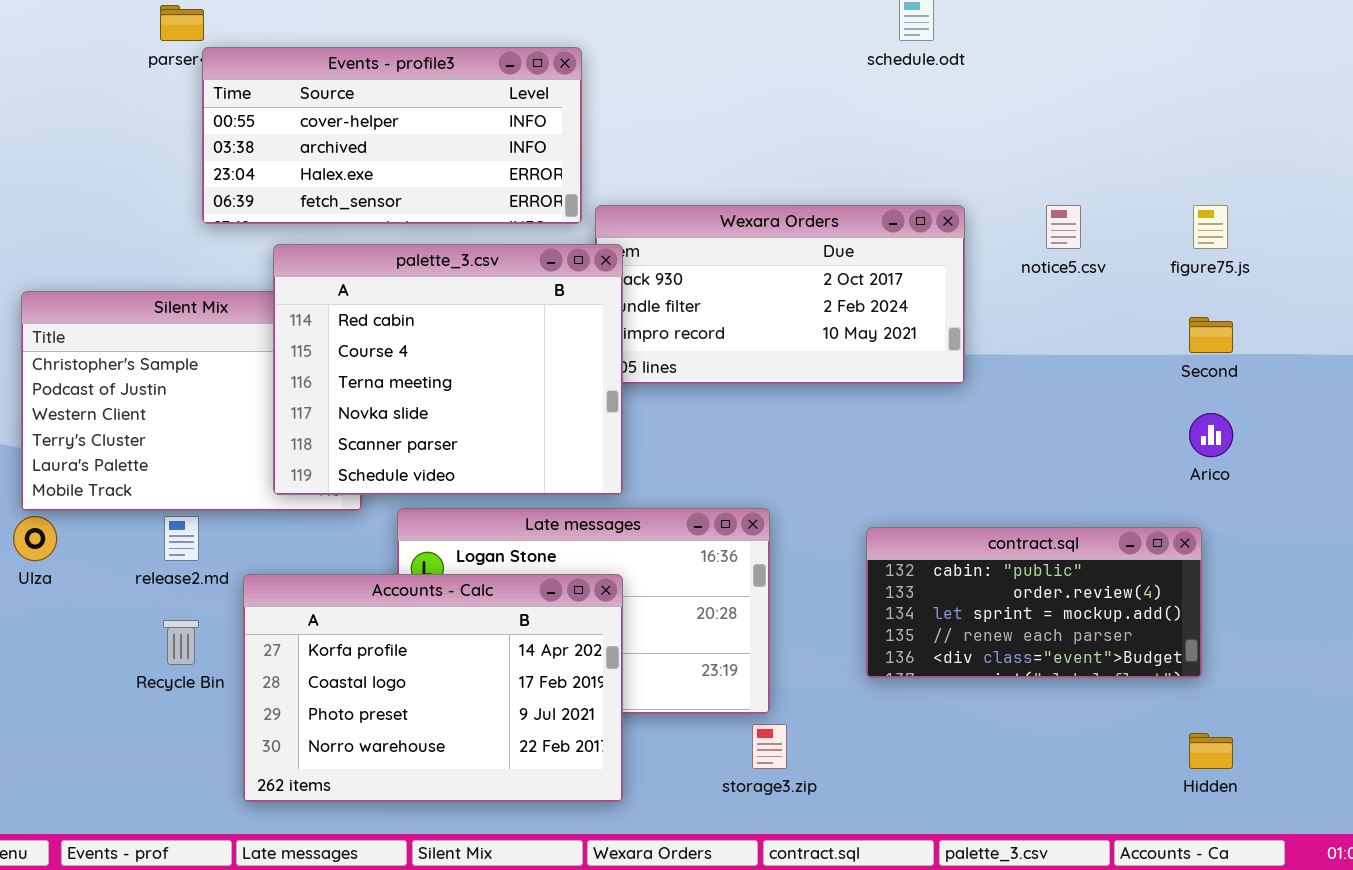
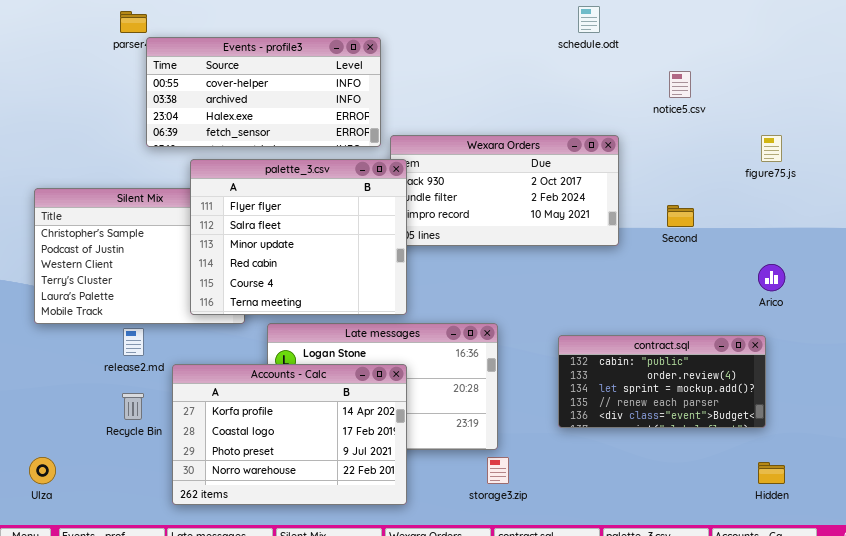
notice5.csv: [1046,205,1081,249] -> [669,71,691,98], moved
palette_3.csv: [273,244,623,495] -> [190,159,407,315], scrolled up 3 rows
Second: [1189,317,1233,353] -> [667,205,694,227], moved
Ulza: [13,516,57,561] -> [29,457,56,484], moved

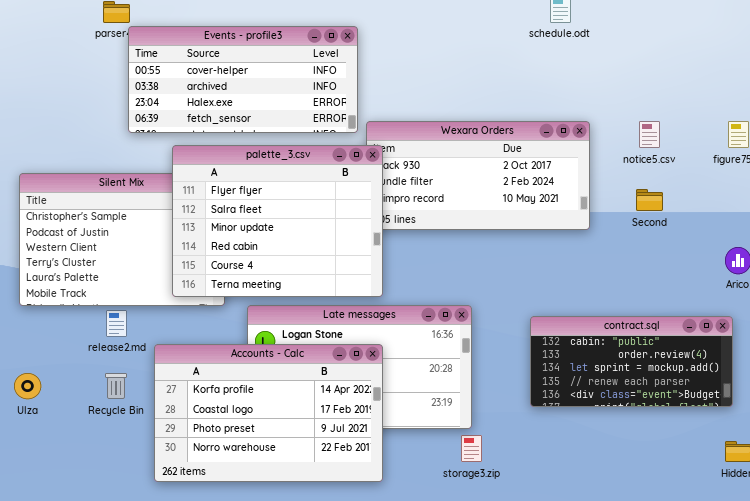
notice5.csv: [669,71,691,98] -> [639,121,660,148], moved
Ulza: [29,457,56,484] -> [14,373,41,399], moved

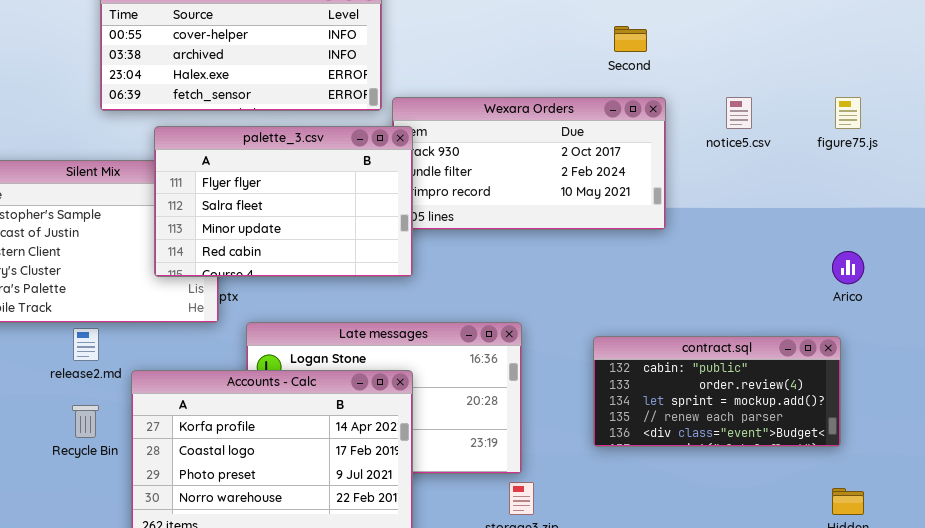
palette_3.csv: [172,145,383,297] -> [154,126,413,277], resized
Second: [636,189,663,211] -> [614,26,647,52], moved

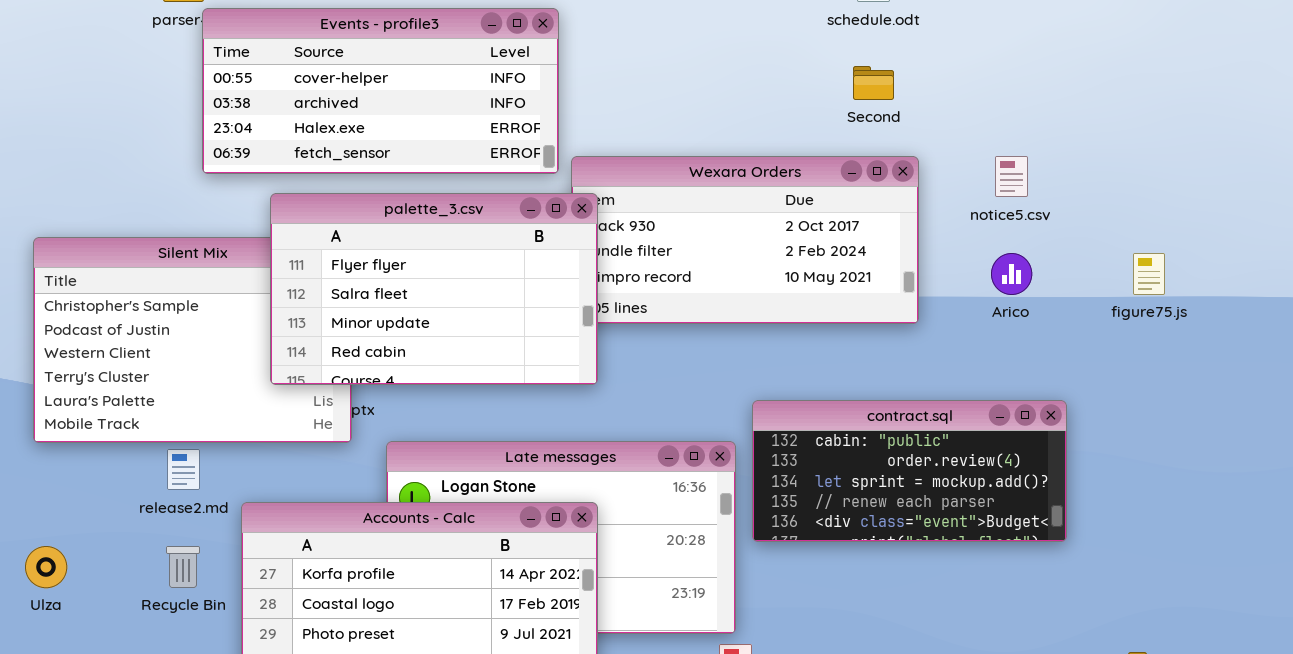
figure75.js: [835,97,861,129] -> [1133,253,1165,295], moved
Arico: [832,251,864,284] -> [991,253,1032,295], moved
contract.sql: [593,336,841,447] -> [752,400,1067,542], moved

